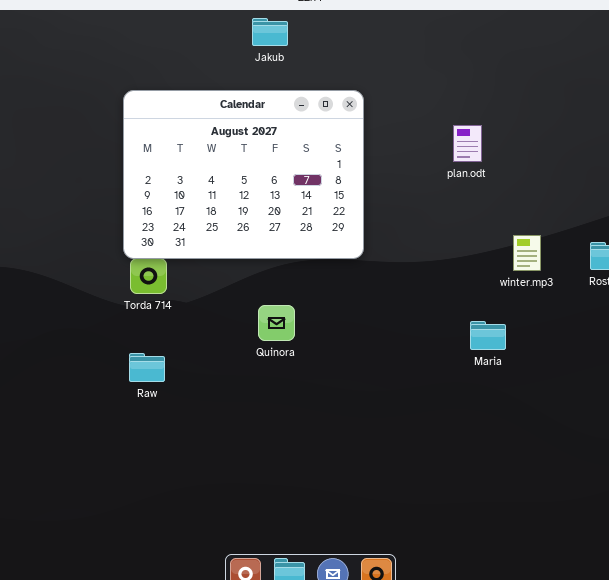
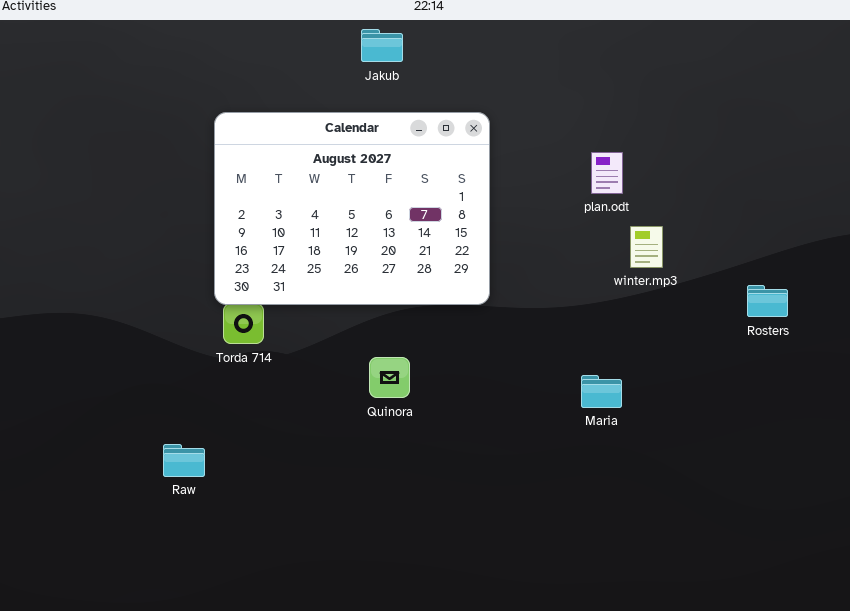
winter.mp3: [513,235,541,271] -> [630,226,663,268], moved
Maria: [470,321,506,350] -> [581,375,622,408], moved
Raw: [129,353,165,382] -> [163,444,205,477], moved

